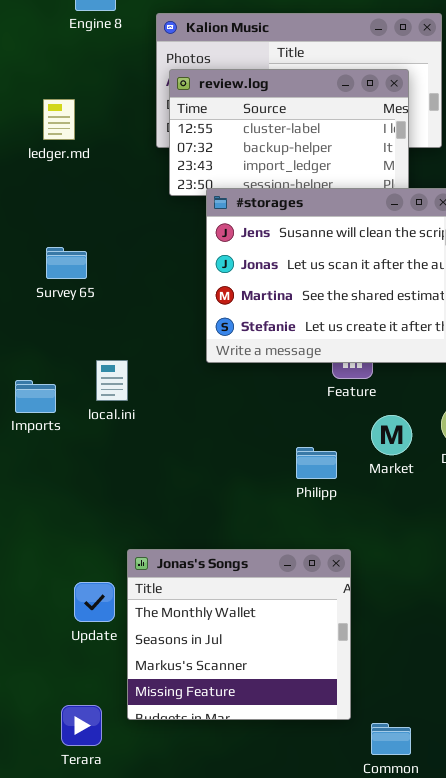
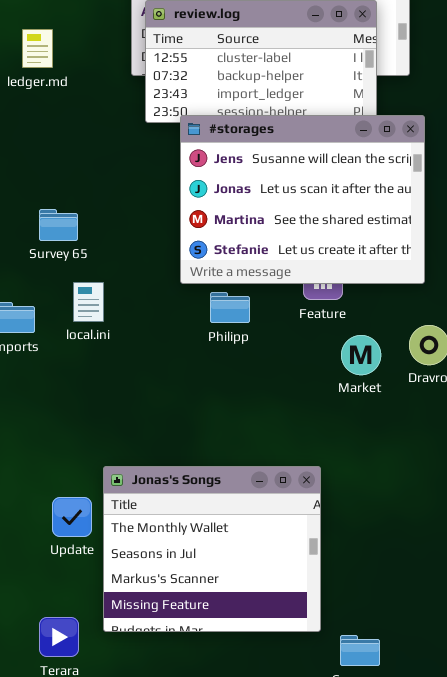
Survey 65: [46,247,87,279] -> [39,209,78,241], moved
Philipp: [296,447,337,479] -> [210,292,250,323], moved

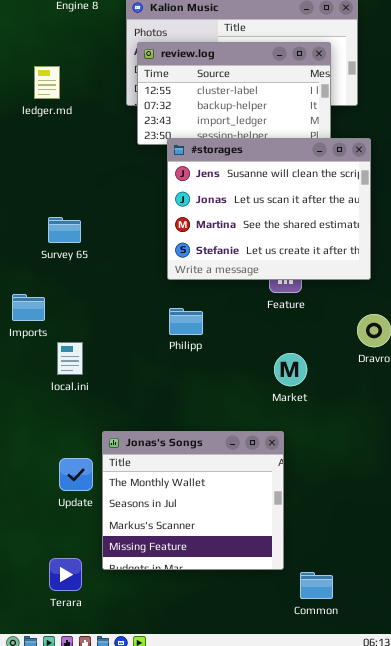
local.ini: [73,282,104,322] -> [57,342,83,375], moved
Philipp: [210,292,250,323] -> [169,308,203,335], moved
Market: [341,335,381,375] -> [274,353,307,386], moved

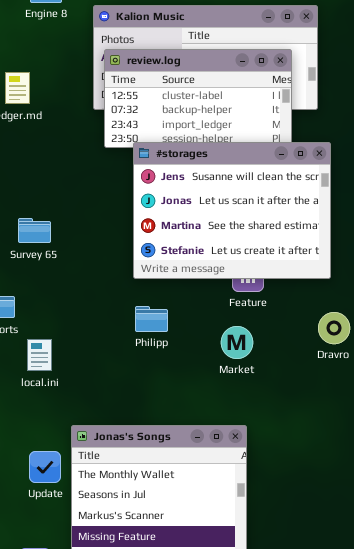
Market: [274,353,307,386] -> [221,326,253,359], moved

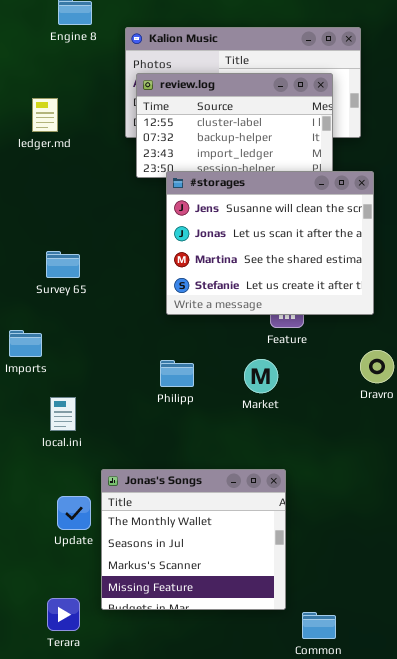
Philipp: [135,306,168,332] -> [160,360,194,387], moved
Market: [221,326,253,359] -> [244,359,278,393], moved
local.ini: [27,339,52,371] -> [50,397,76,431], moved

